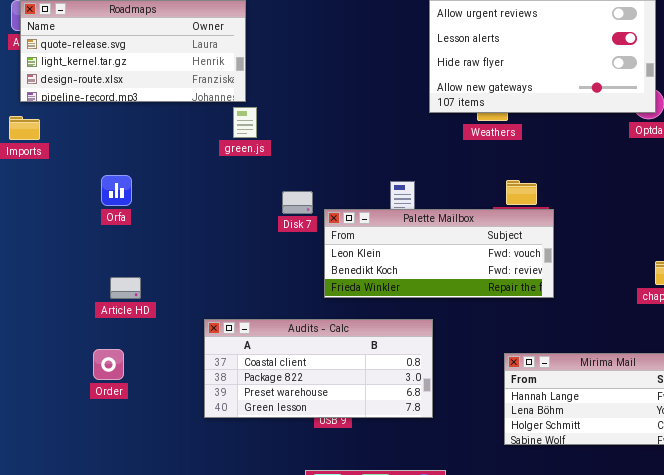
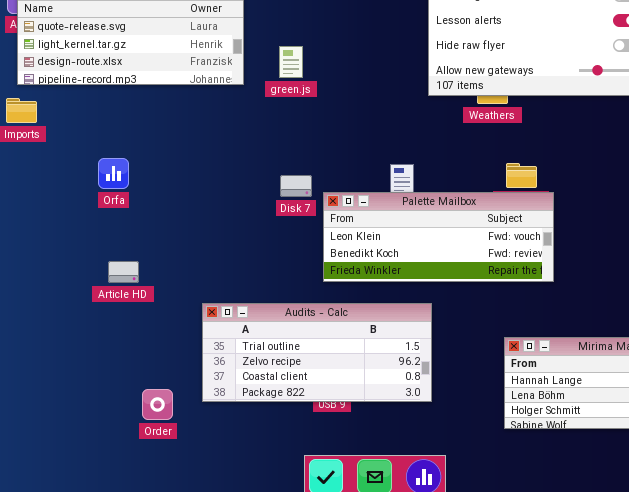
green.js: [233,107,257,138] -> [279,46,303,78], moved
Audits - Calc: [204,319,433,418] -> [202,303,432,402], scrolled up 2 rows
Order: [93,349,124,380] -> [142,389,173,420], moved

